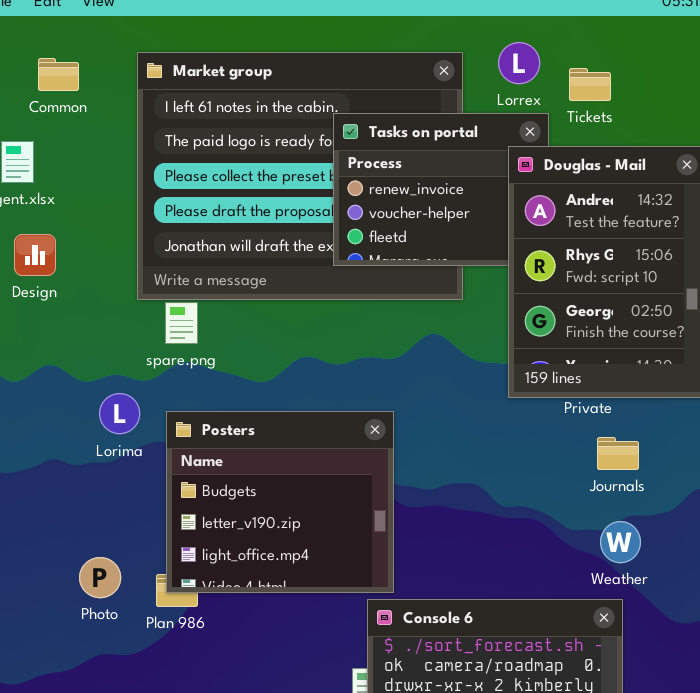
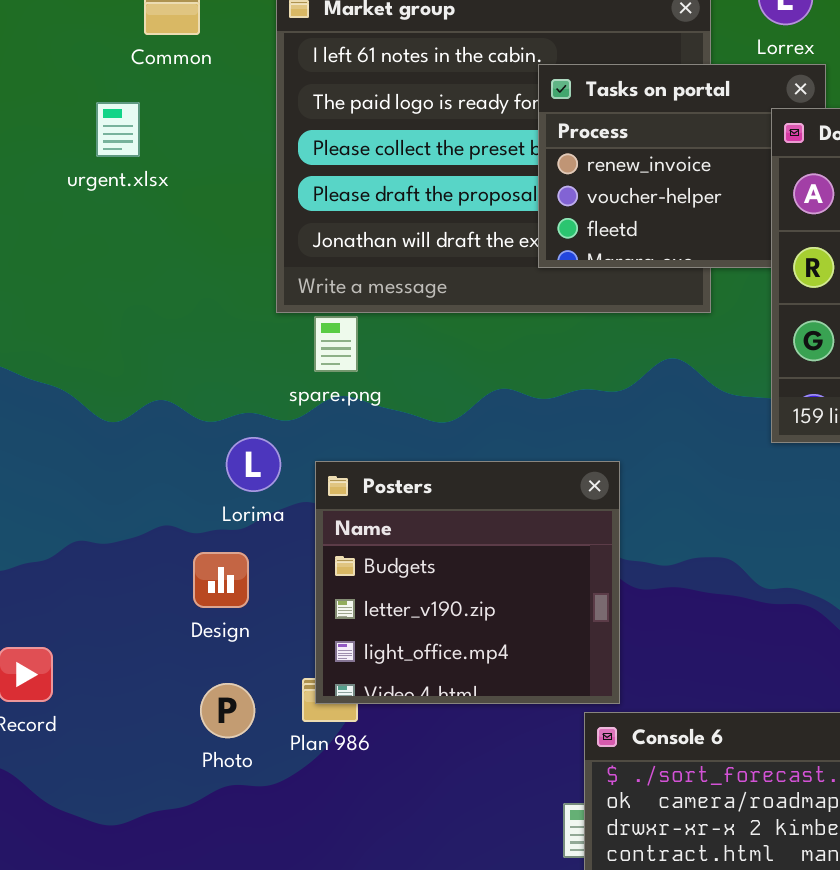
Design: [14,234,56,276] -> [193,552,249,608], moved
Photo: [79,557,121,598] -> [200,683,255,738], moved

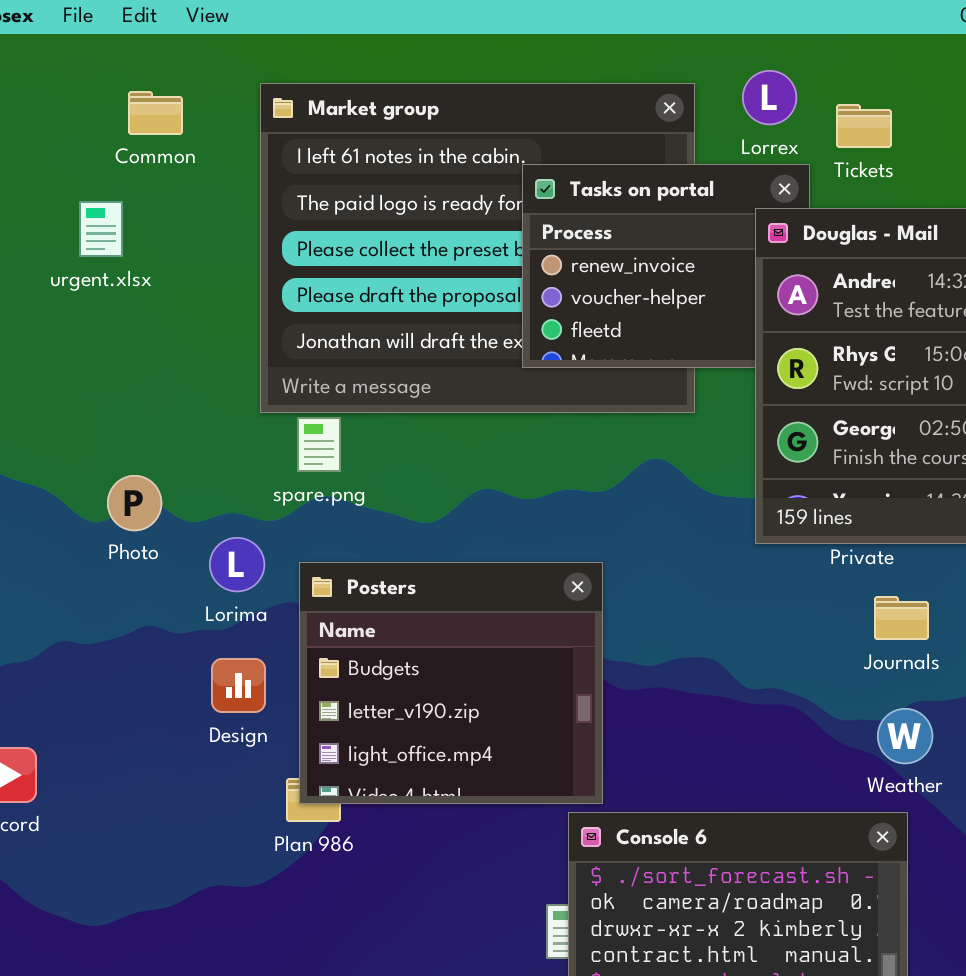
Design: [193,552,249,608] -> [211,658,266,713], moved
Photo: [200,683,255,738] -> [107,475,162,531], moved

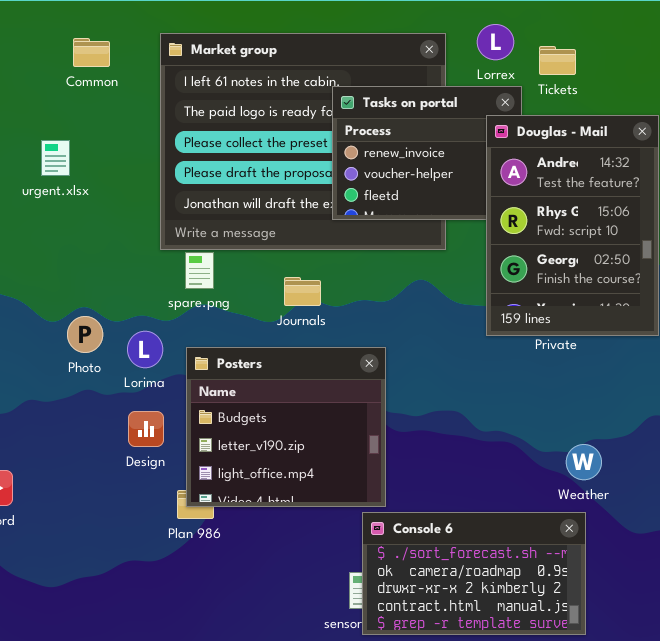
urgent.xlsx: [79,201,123,257] -> [41,140,70,176], moved
Photo: [107,475,162,531] -> [67,316,103,353], moved
Journals: [874,596,929,640] -> [284,277,321,306], moved

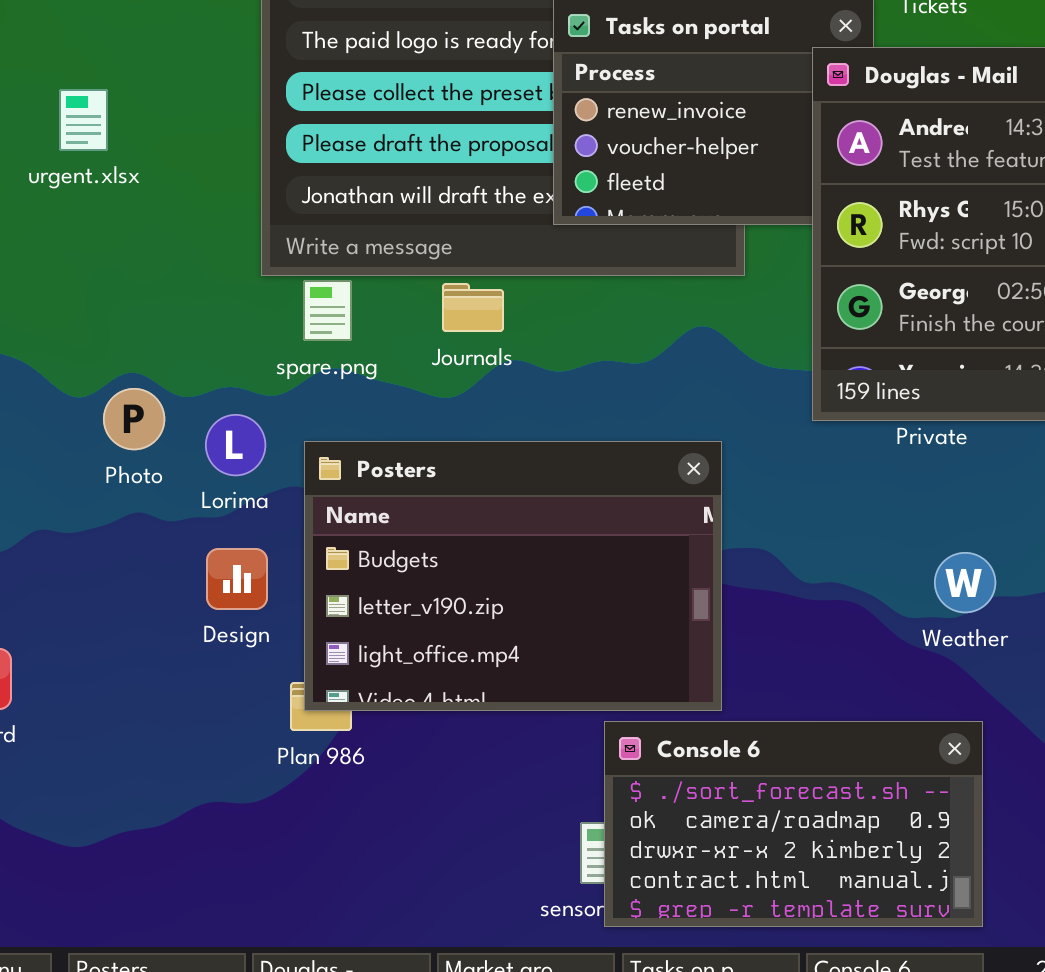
Journals: [284,277,321,306] -> [442,283,504,332], moved
Posters: [186,347,386,507] -> [304,441,722,711], resized
Weather: [566,444,602,480] -> [934,552,996,613], moved

